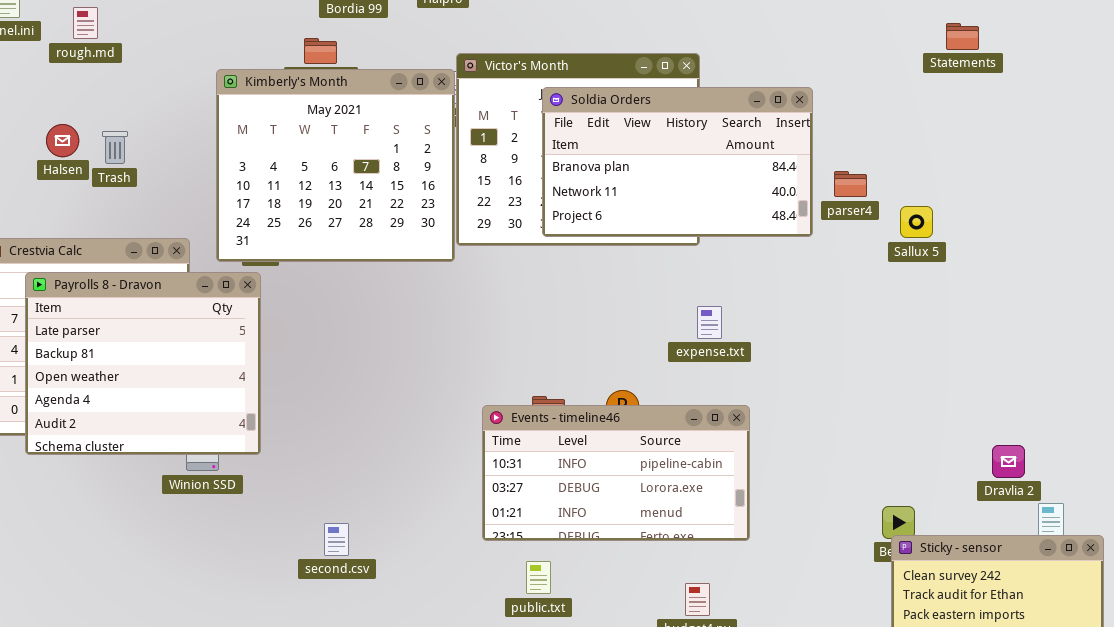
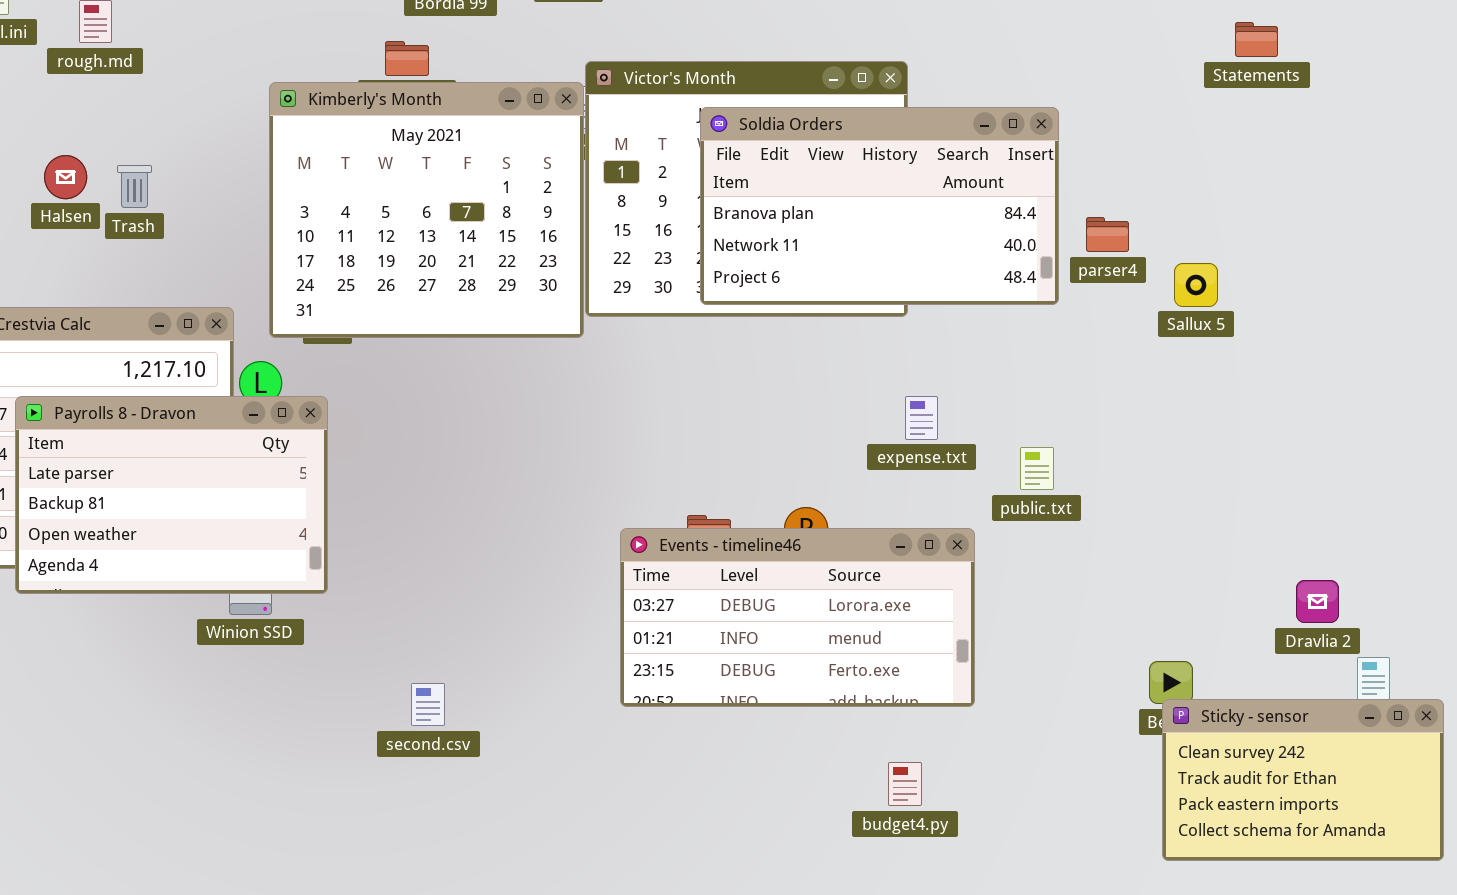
Payrolls 8 - Dravon: [25,272,261,455] -> [15,396,328,594], resized
Events - timeline46: [482,405,750,541] -> [620,528,975,707], scrolled down 1 row
public.txt: [526,561,551,594] -> [1020,447,1054,490], moved

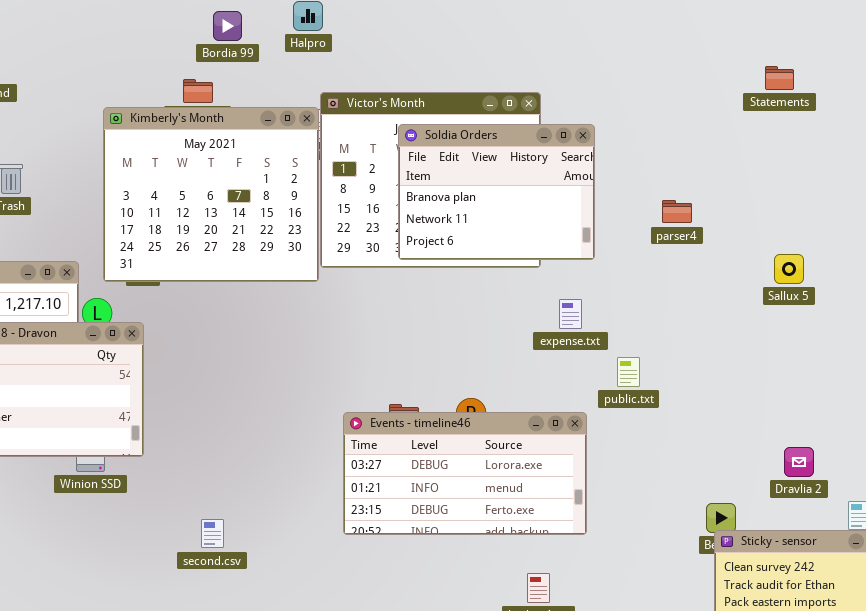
Soldia Orders: [700,107,1059,305] -> [398,124,595,260], resized
Sallux 5: [1174,263,1218,307] -> [774,254,804,284], moved
expense.txt: [905,396,938,440] -> [559,299,582,329], moved
Dravlia 2: [1296,580,1339,623] -> [784,447,814,477], moved

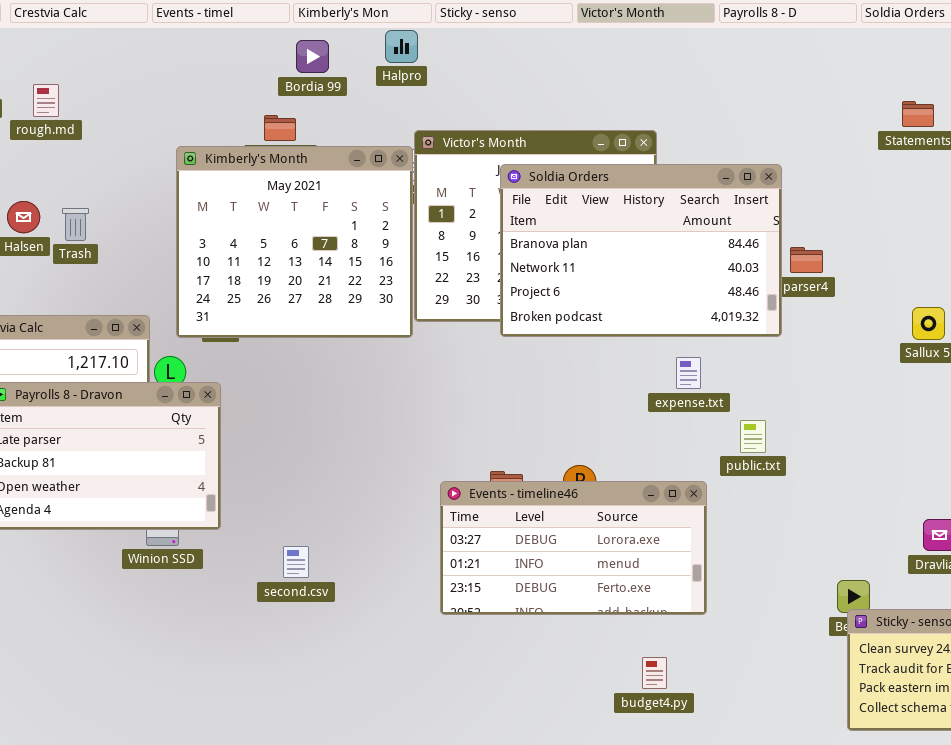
Soldia Orders: [398,124,595,260] -> [500,164,782,337], resized
second.csv: [201,519,224,548] -> [283,546,309,578], moved

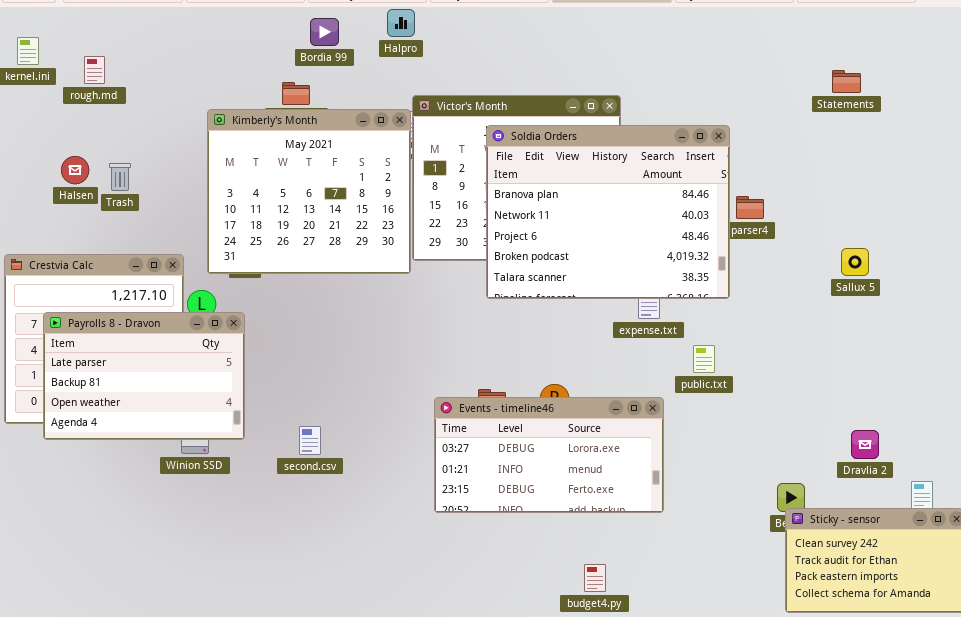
Soldia Orders: [500,164,782,337] -> [486,125,730,299], resized
second.csv: [283,546,309,578] -> [299,426,321,455], moved
budget4.py: [642,657,667,689] -> [584,564,606,592], moved

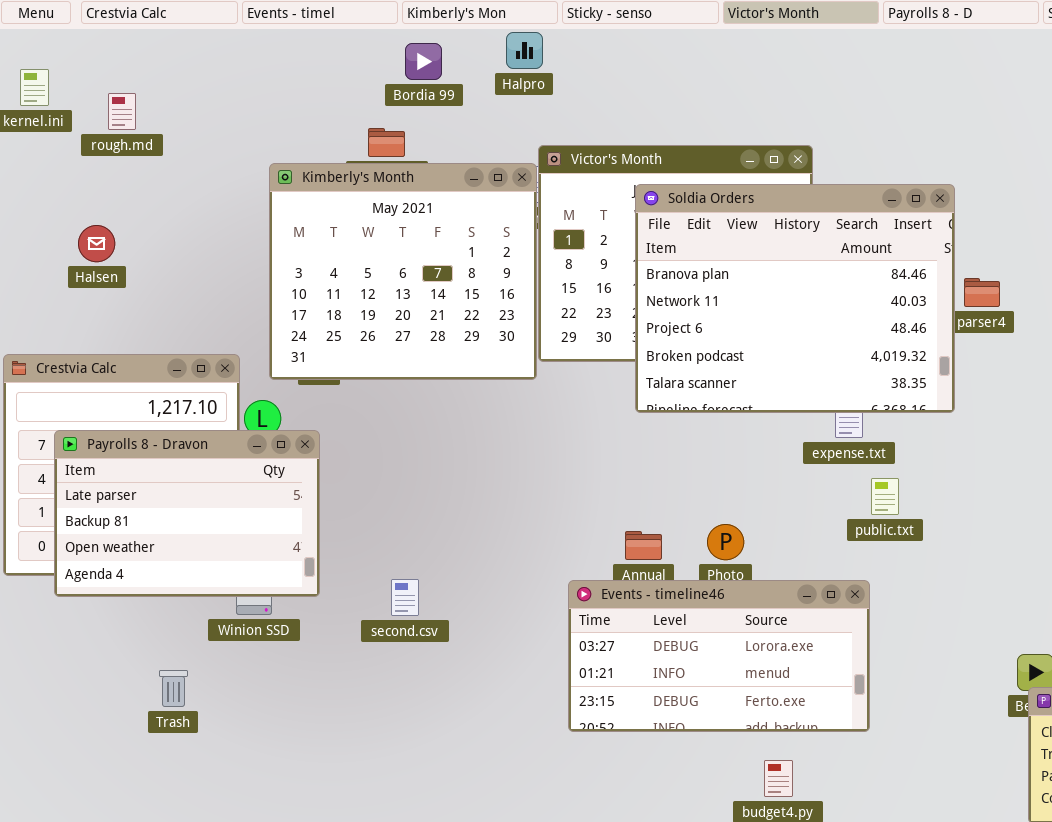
Trash: [109,163,131,191] -> [159,670,188,707], moved
public.txt: [693,345,715,373] -> [871,478,899,515], moved
Events - timeline46: [434,397,664,513] -> [568,580,870,732], moved

